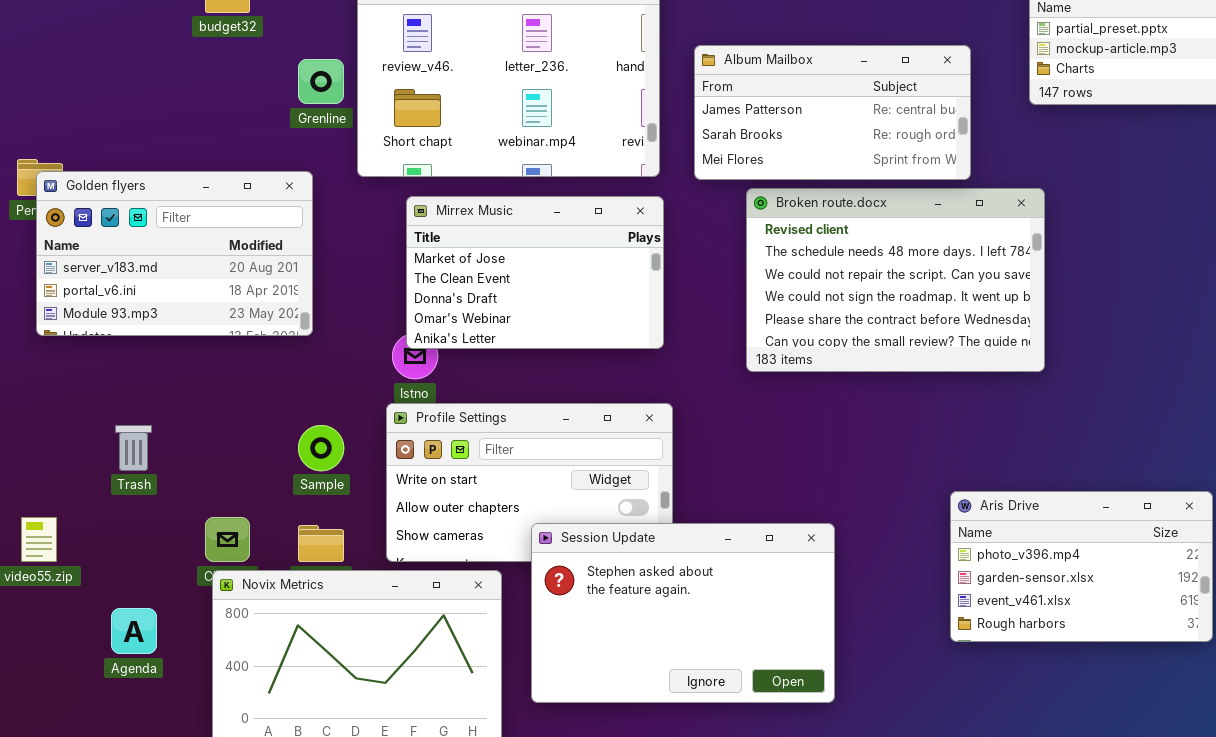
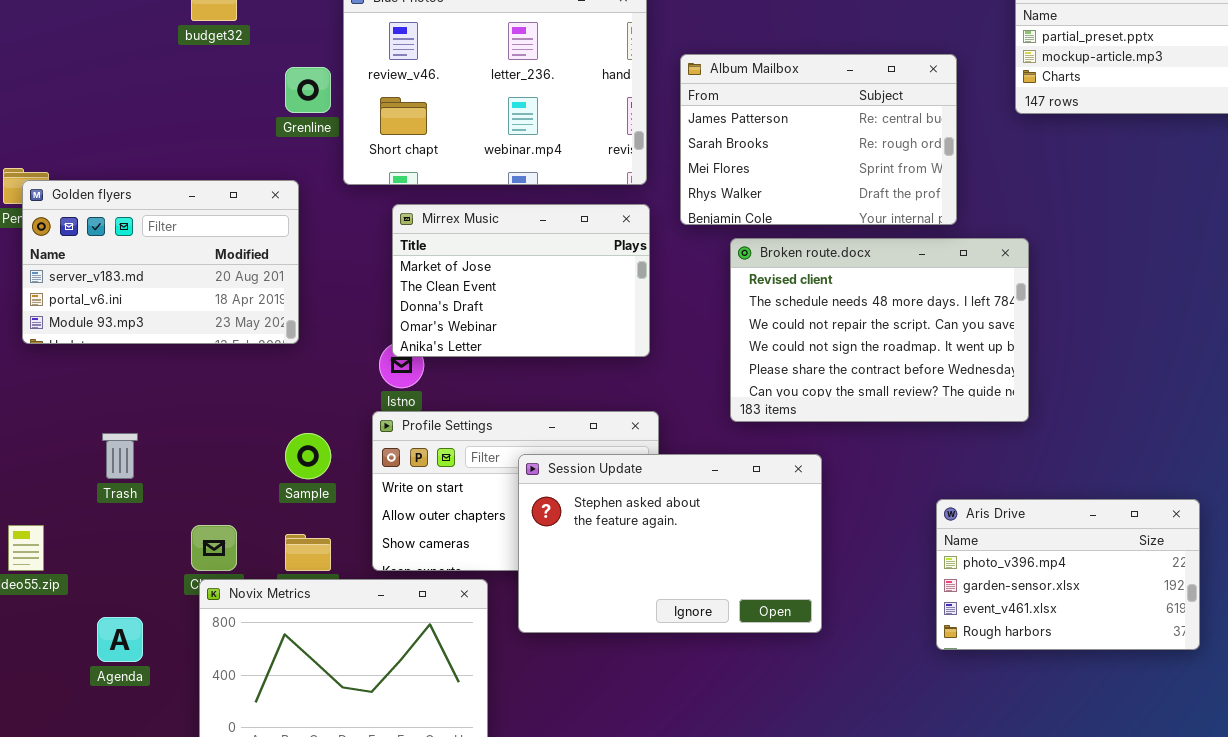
Album Mailbox: [694,45,971,180] -> [680,54,957,225], resized
Broken route.docx: [746,188,1045,372] -> [730,238,1029,422], moved
Session Update: [531,523,835,703] -> [518,454,822,633], moved

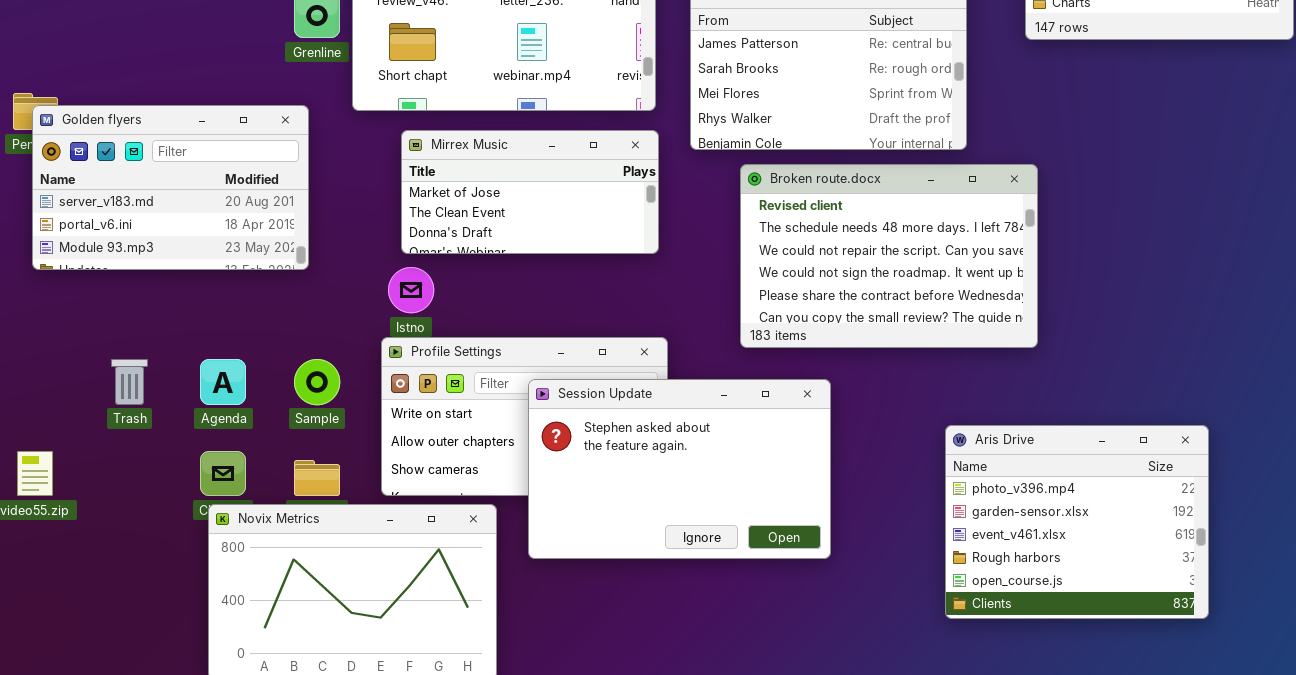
Mirrex Music: [392,204,650,357] -> [401,130,659,254], resized
Aris Drive: [936,499,1200,650] -> [945,425,1209,619], resized
Agenda: [97,617,143,662] -> [200,359,246,405], moved

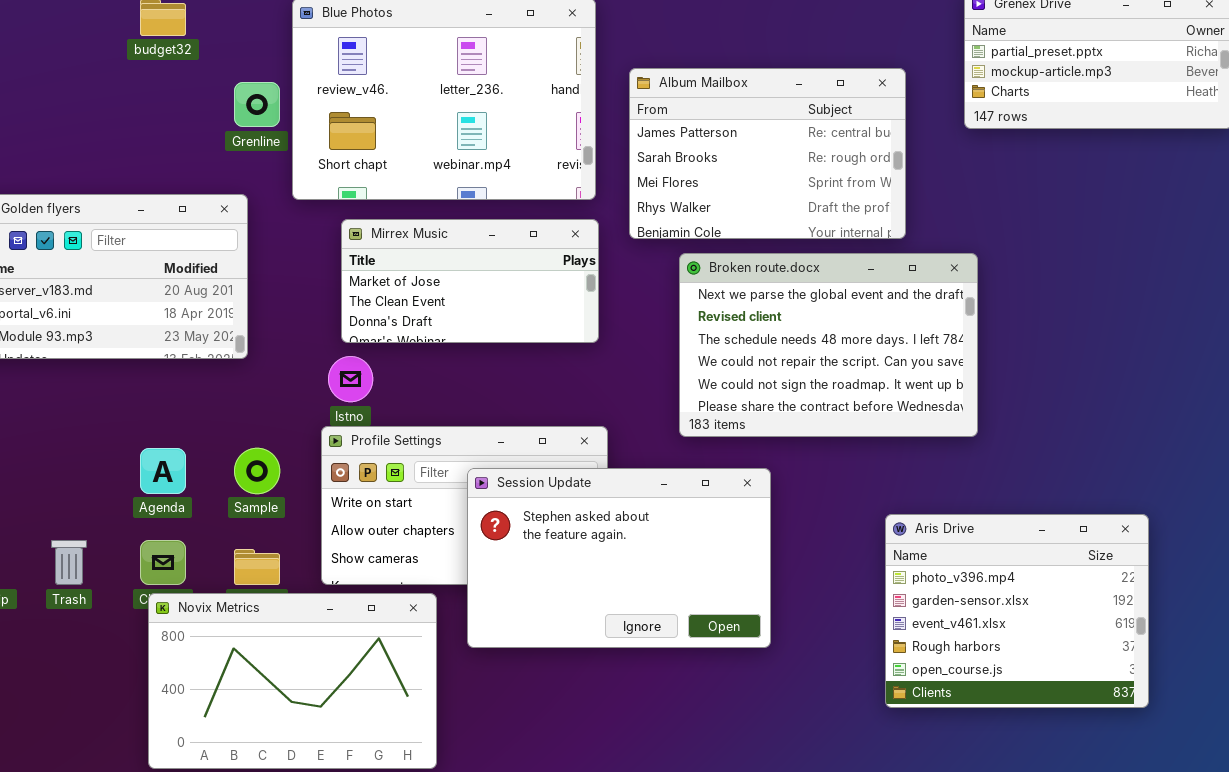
Broken route.docx: [740,164,1038,348] -> [679,253,978,437], scrolled up 1 row
Trash: [111,359,148,405] -> [51,540,87,585], moved

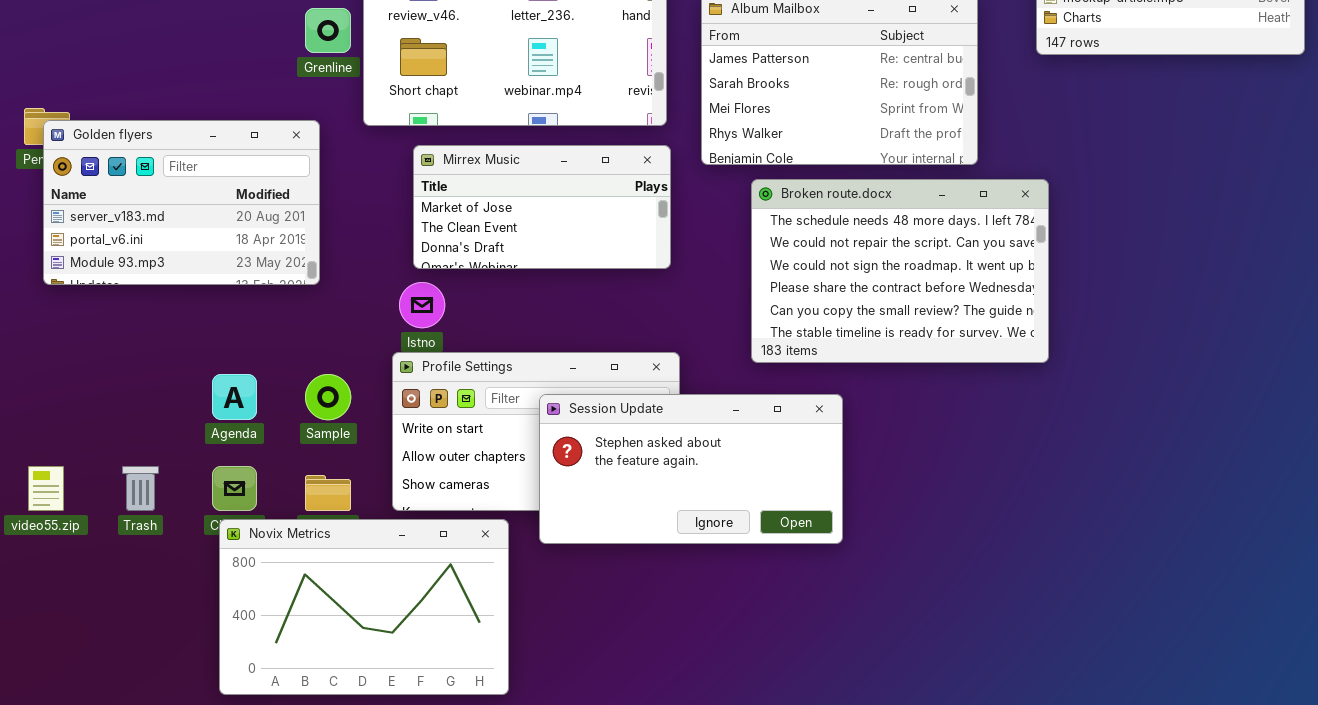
Broken route.docx: [679,253,978,437] -> [751,179,1049,363], scrolled down 2 rows
Session Update: [467,468,771,648] -> [539,394,843,544], resized
Aris Drive: [885,514,1149,708] -> none, closed

